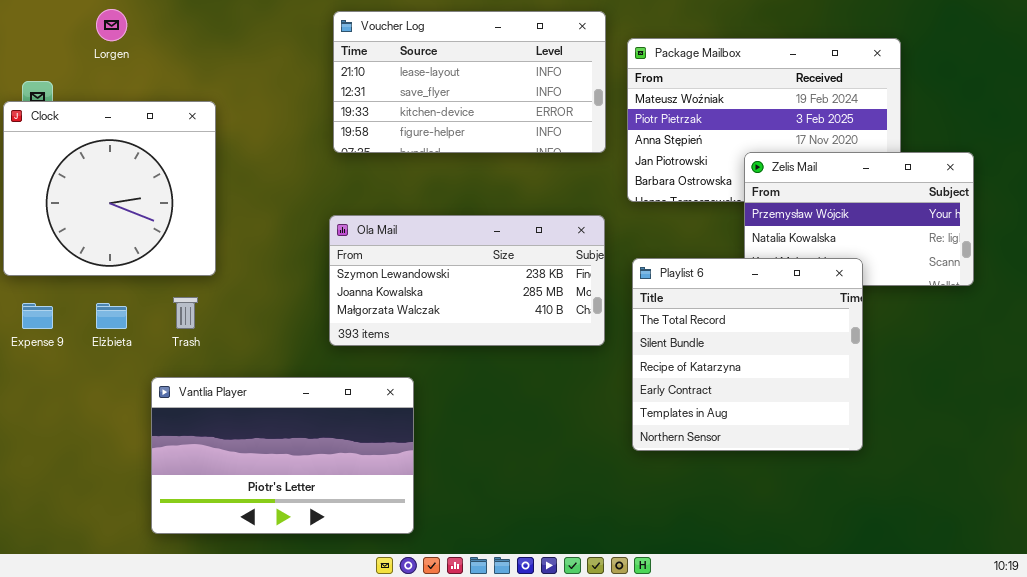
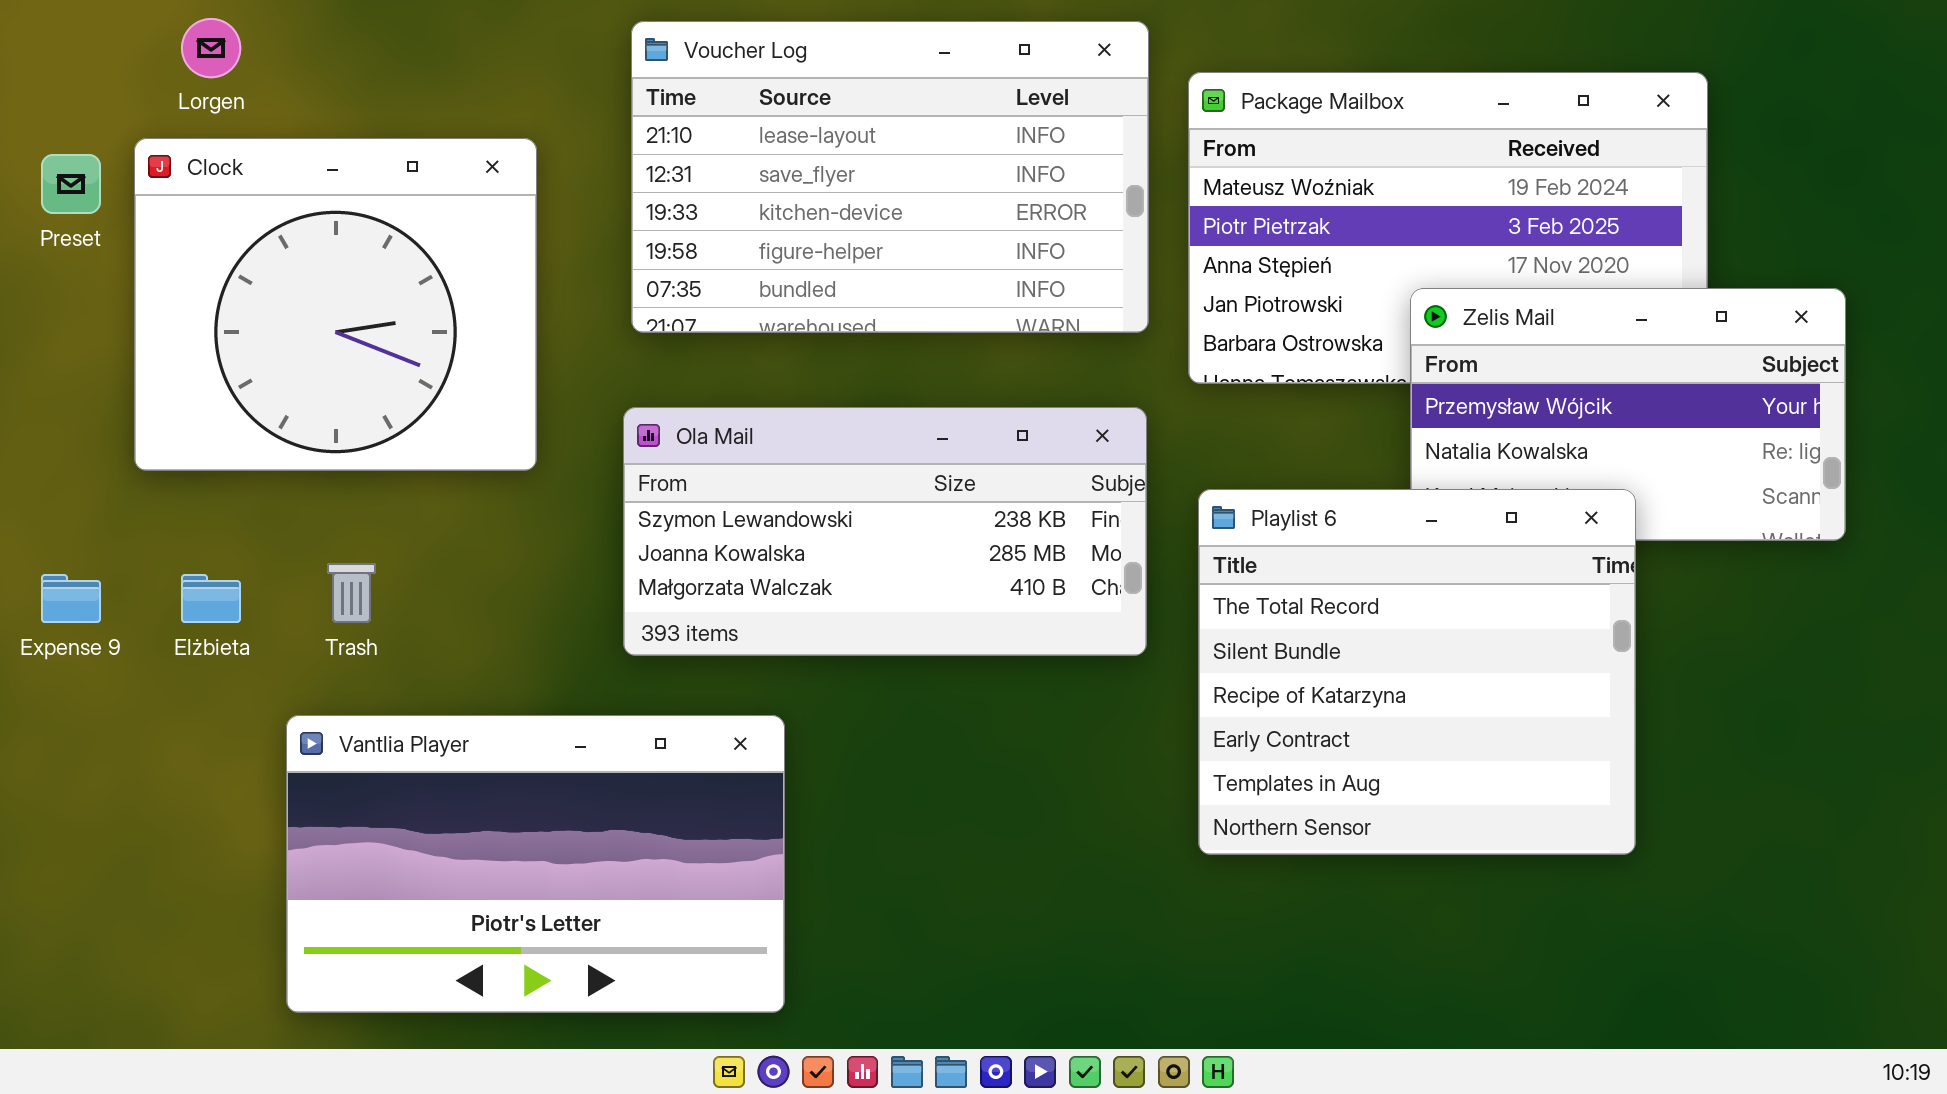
Voucher Log: [333,11,606,153] -> [631,21,1149,333], resized
Clock: [3,101,216,276] -> [134,138,537,471], moved

